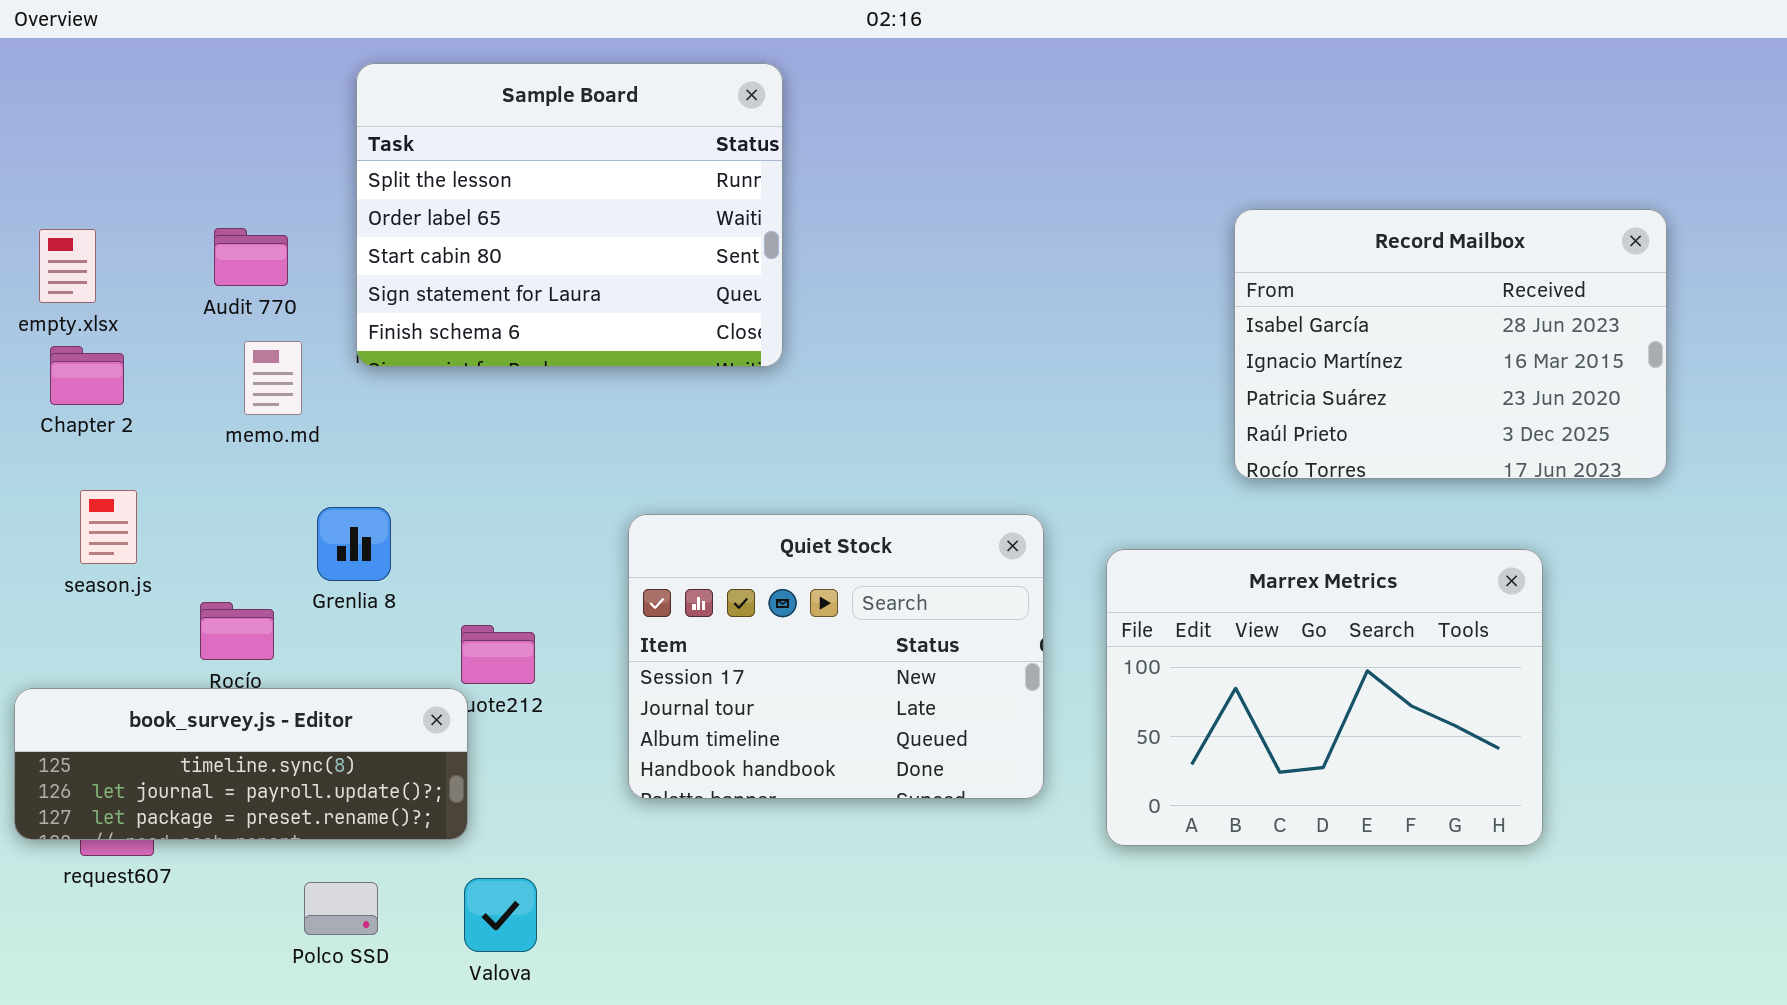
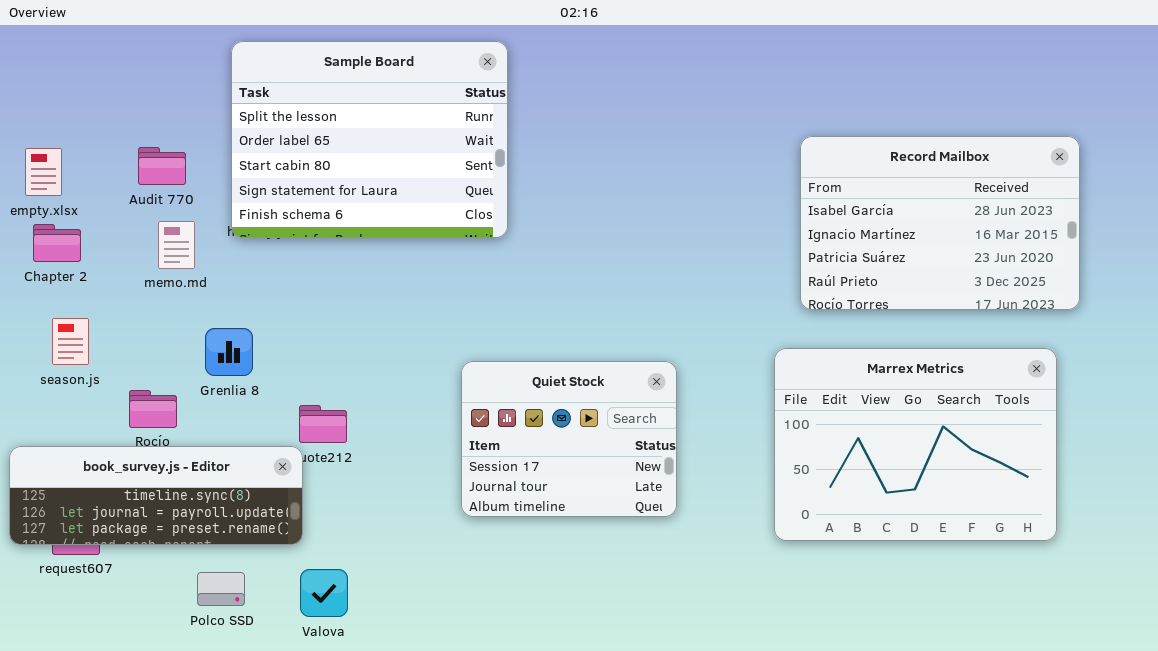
Quiet Stock: [628,514,1044,799] -> [461,361,677,517], resized
Marrex Metrics: [1106,549,1543,846] -> [774,348,1057,541], moved

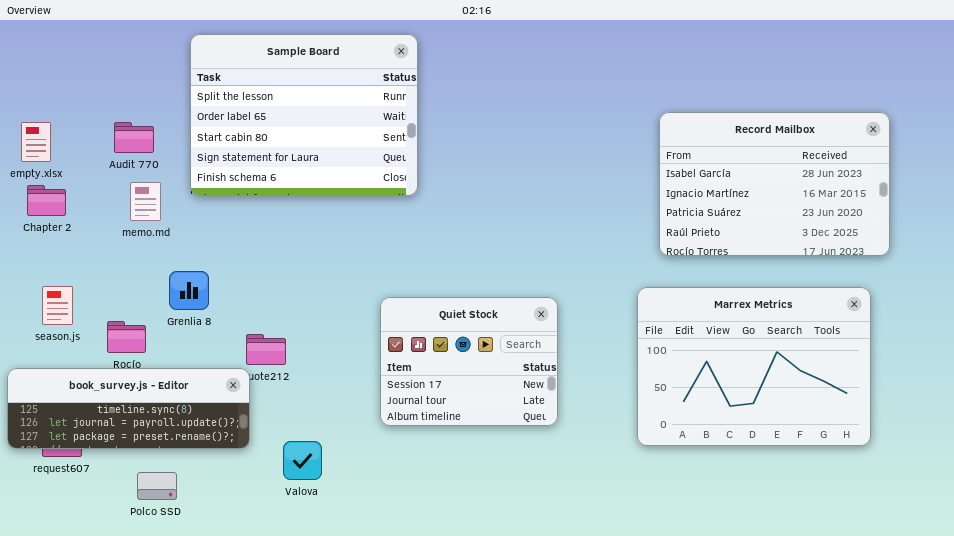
season.js: [52,318,89,365] -> [42,286,73,325], moved
Valova: [300,569,348,617] -> [283,441,322,480], moved
Polco SSD: [197,572,245,606] -> [137,472,177,500], moved

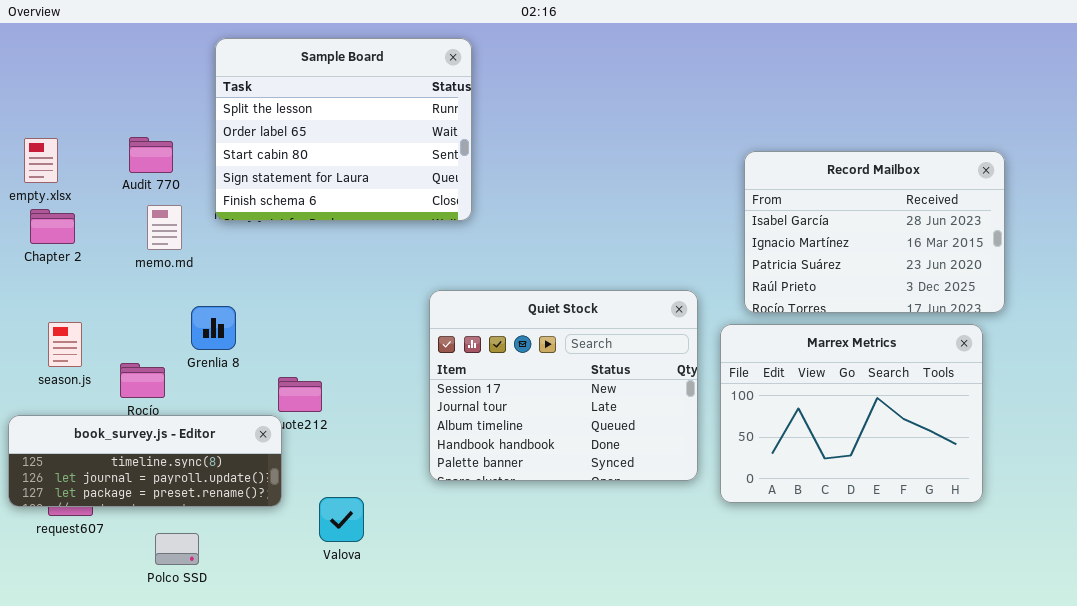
Record Mailbox: [659,112,890,256] -> [744,151,1005,313], moved
Quiet Stock: [380,297,558,426] -> [429,290,698,481], resized

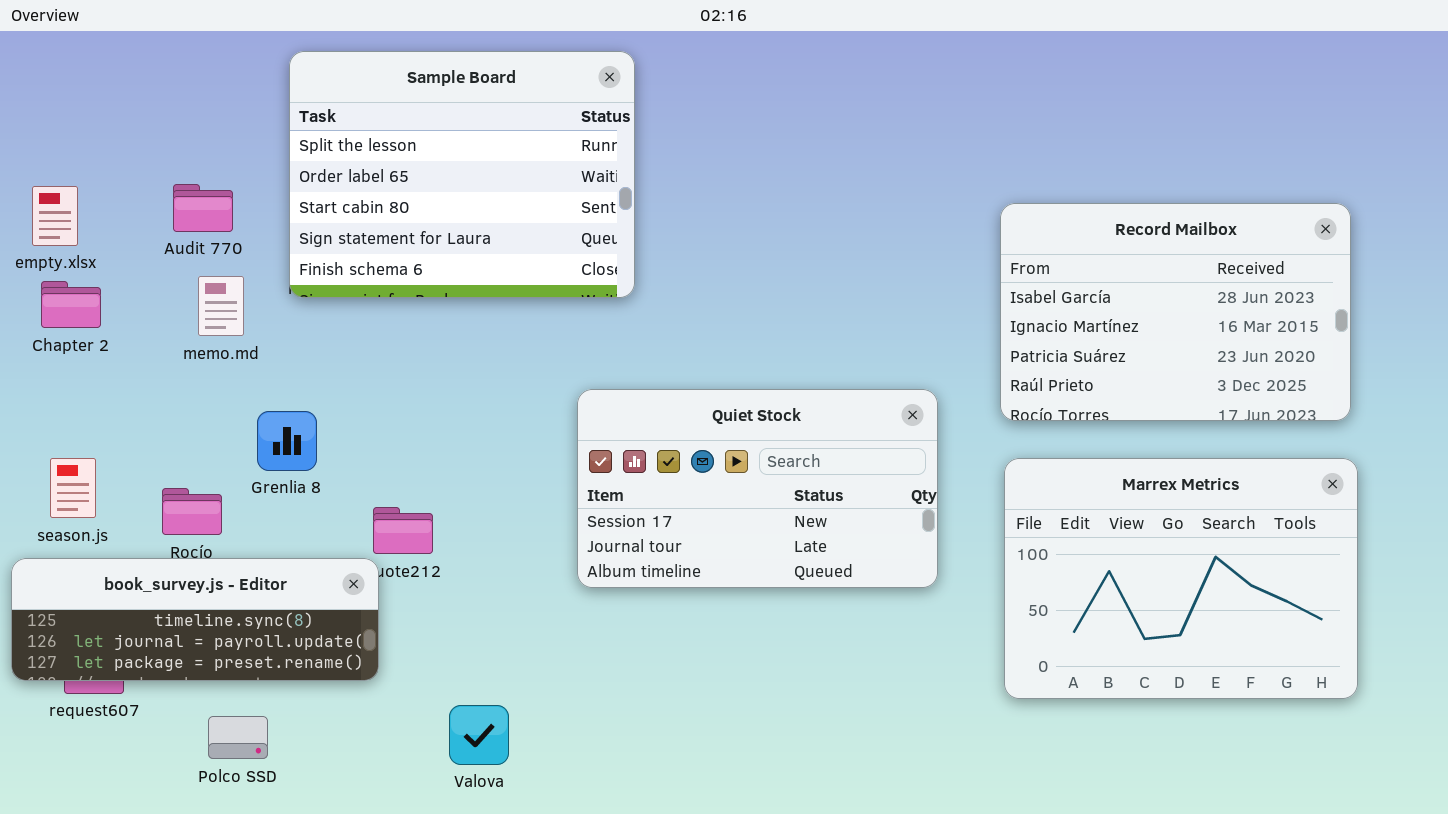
Quiet Stock: [429,290,698,481] -> [577,389,938,588], resized
season.js: [48,322,82,367] -> [50,458,96,518], moved
Marrex Metrics: [720,324,983,503] -> [1004,458,1358,699], moved
Valova: [319,497,364,542] -> [449,705,509,765], moved

